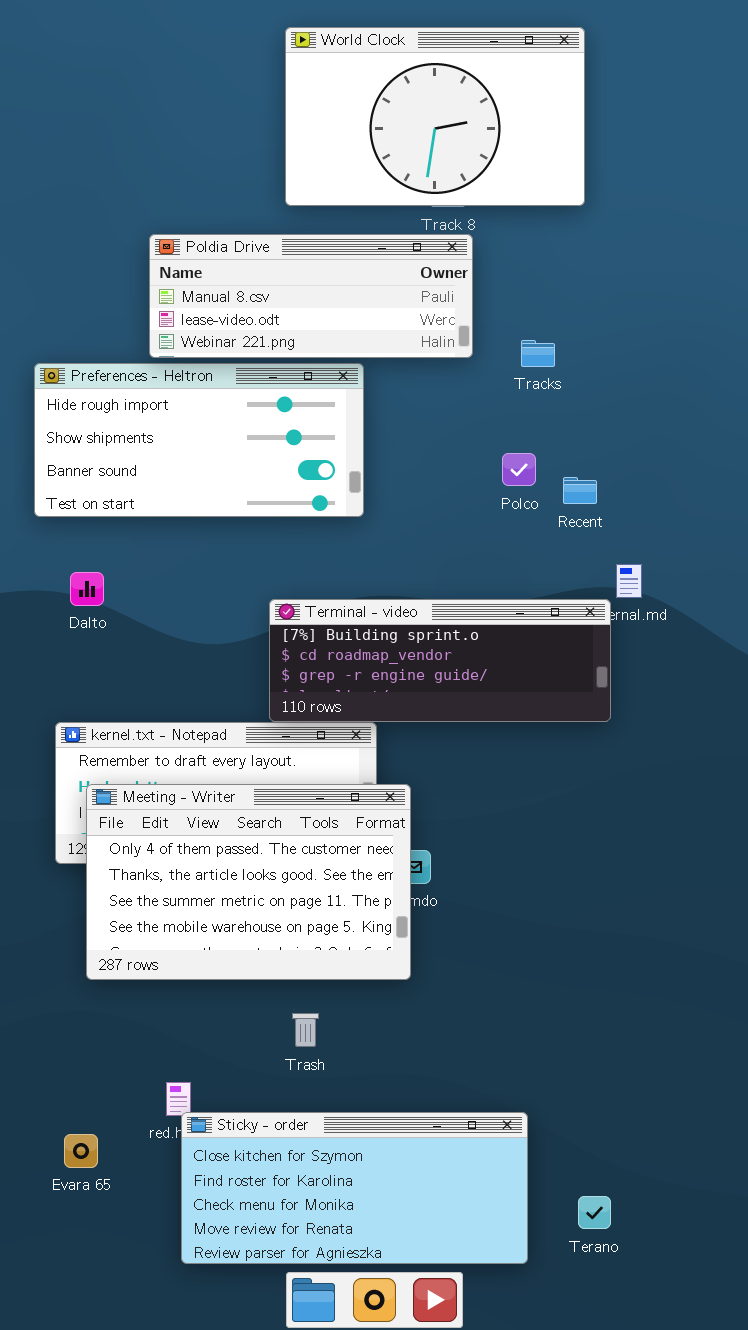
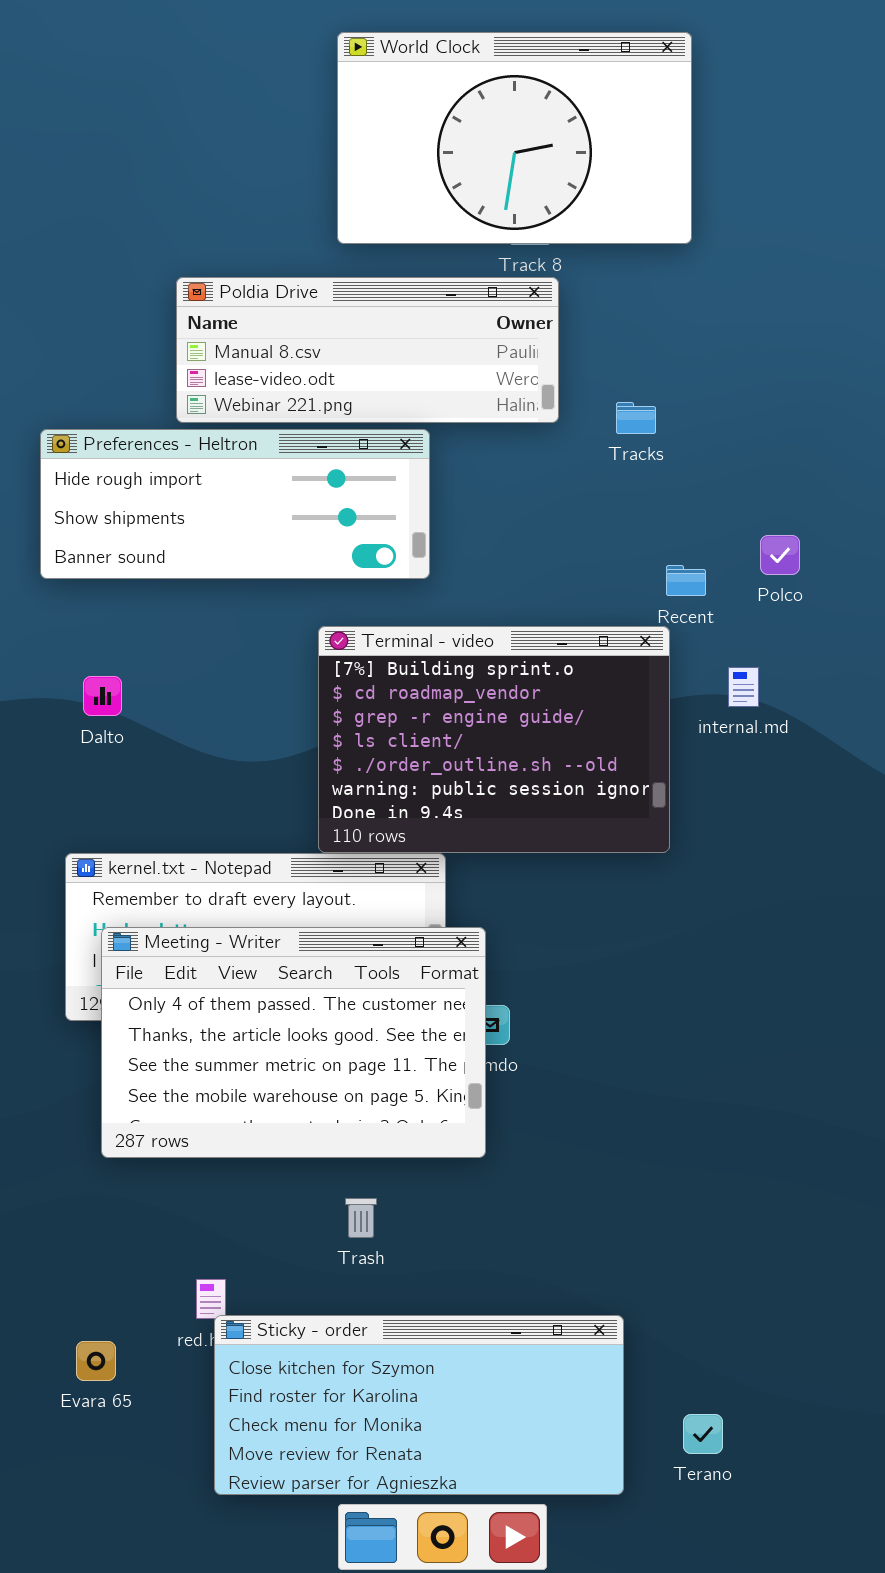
Preferences - Heltron: [34,363,364,517] -> [40,429,430,579], resized
Polco: [502,453,536,486] -> [760,535,800,575], moved
Terminal - video: [269,599,611,722] -> [318,626,670,853], resized

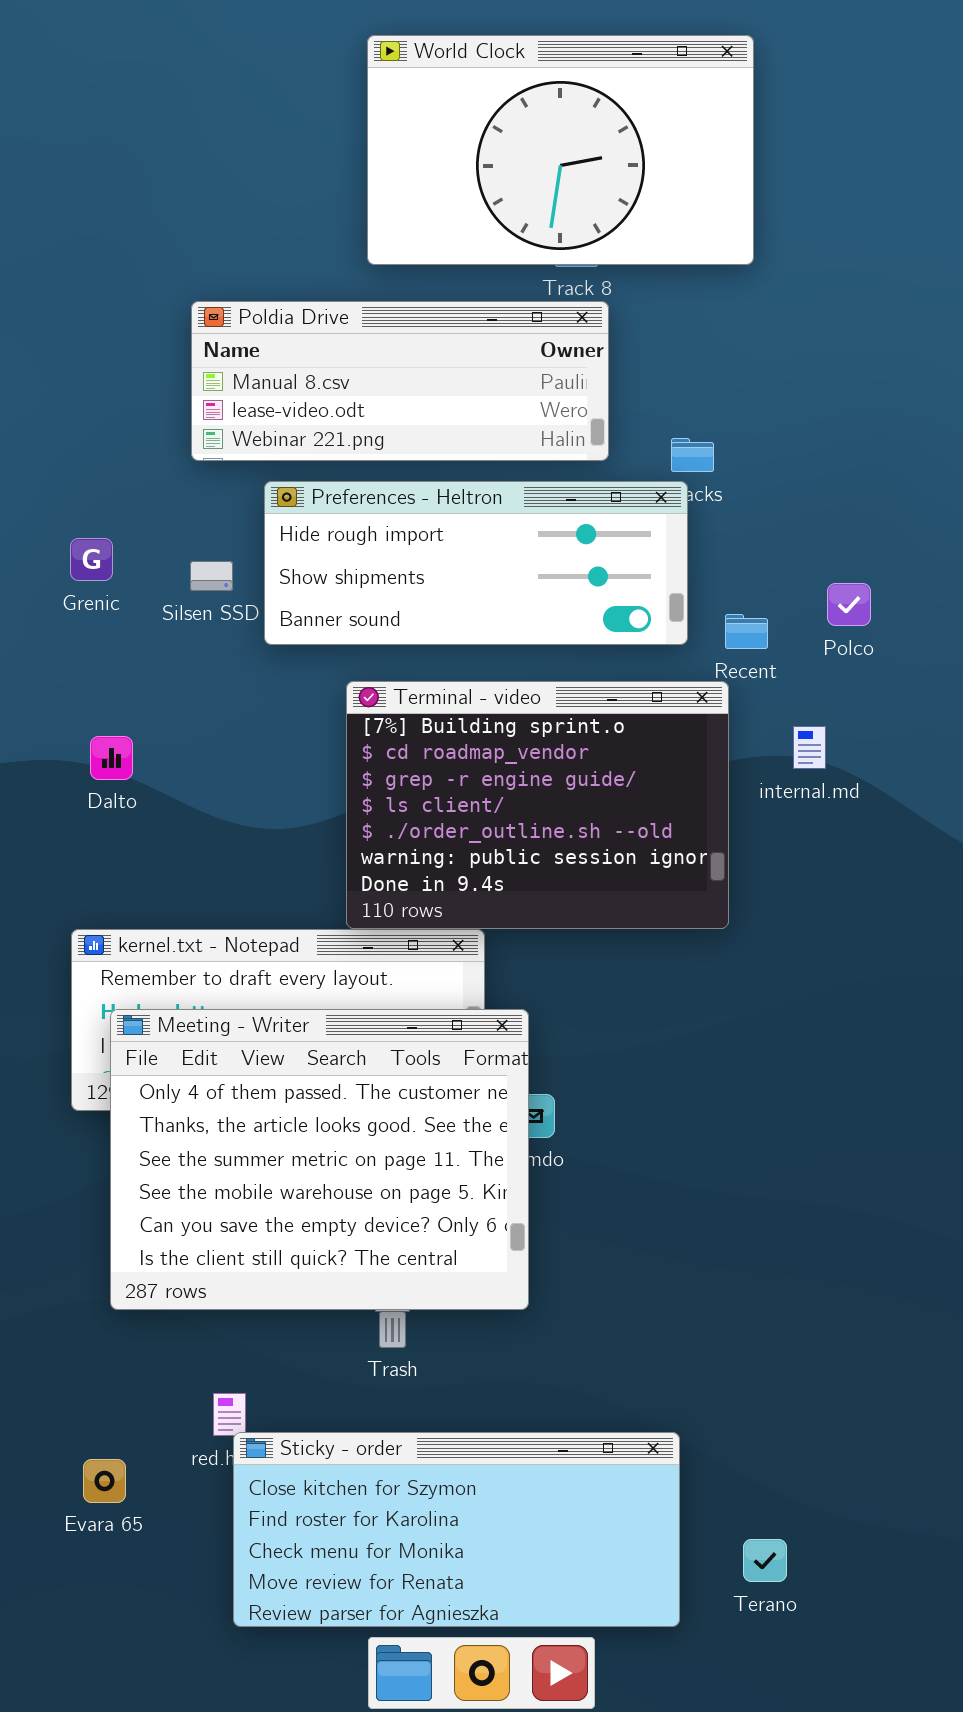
Preferences - Heltron: [40,429,430,579] -> [264,481,688,645], moved
Meeting - Writer: [101,927,486,1158] -> [110,1009,529,1310], resized

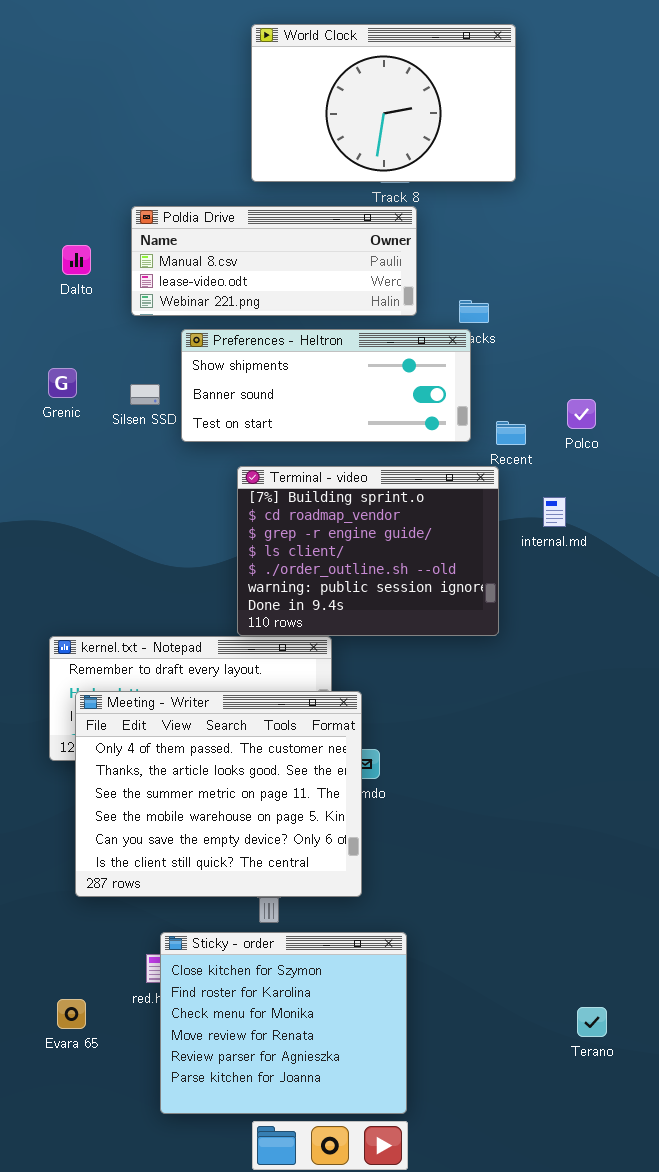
Preferences - Heltron: [264,481,688,645] -> [181,329,471,442], scrolled down 1 row
Dalto: [90,736,133,780] -> [62,245,91,275], moved
Sticky - order: [233,1432,680,1627] -> [160,932,407,1114], resized
Terano: [743,1539,787,1582] -> [577,1007,607,1037], moved

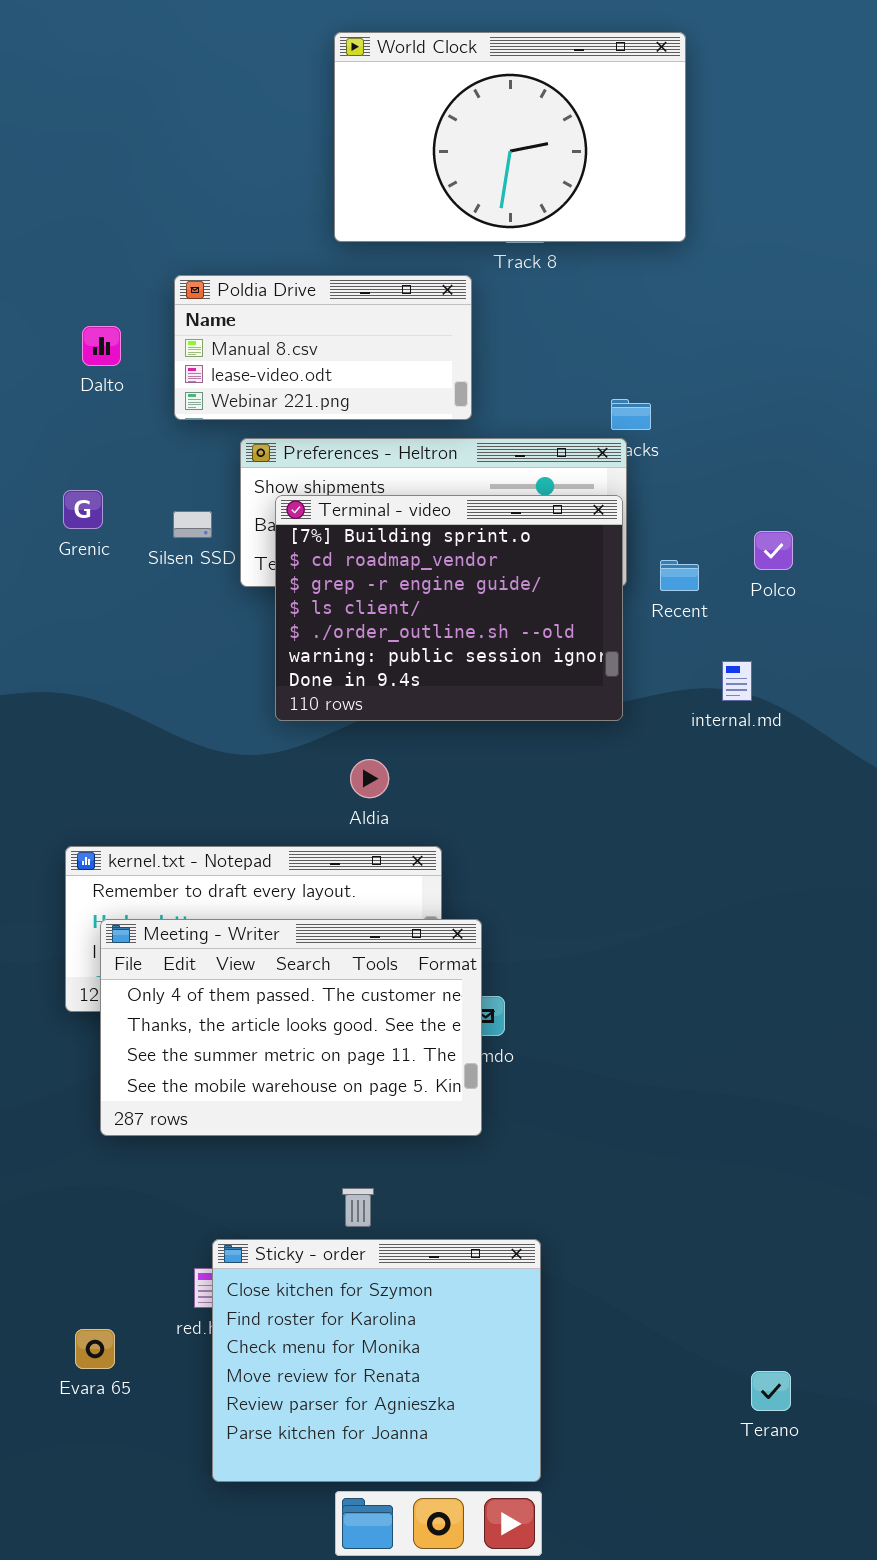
Poldia Drive: [131,206,417,316] -> [174,275,472,420], resized
Terminal - video: [237,466,499,636] -> [275,495,623,721], moved
Meeting - Writer: [75,691,362,897] -> [100,919,482,1136], resized
Terano: [577,1007,607,1037] -> [751,1371,791,1411], moved

